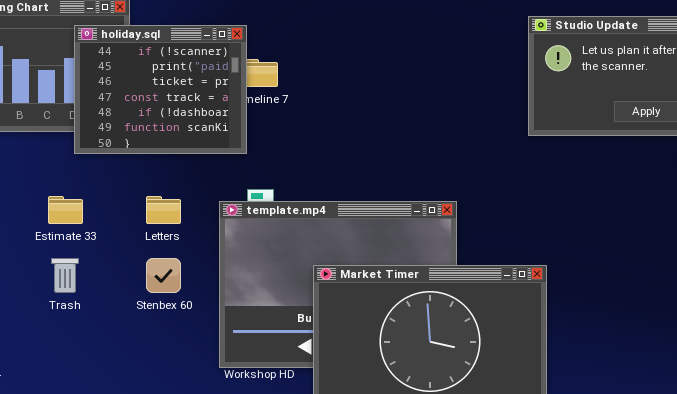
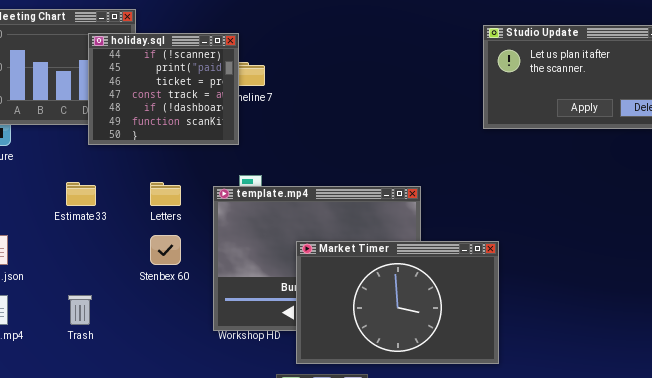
Trash: [51,258,79,293] -> [68,295,92,325], moved

